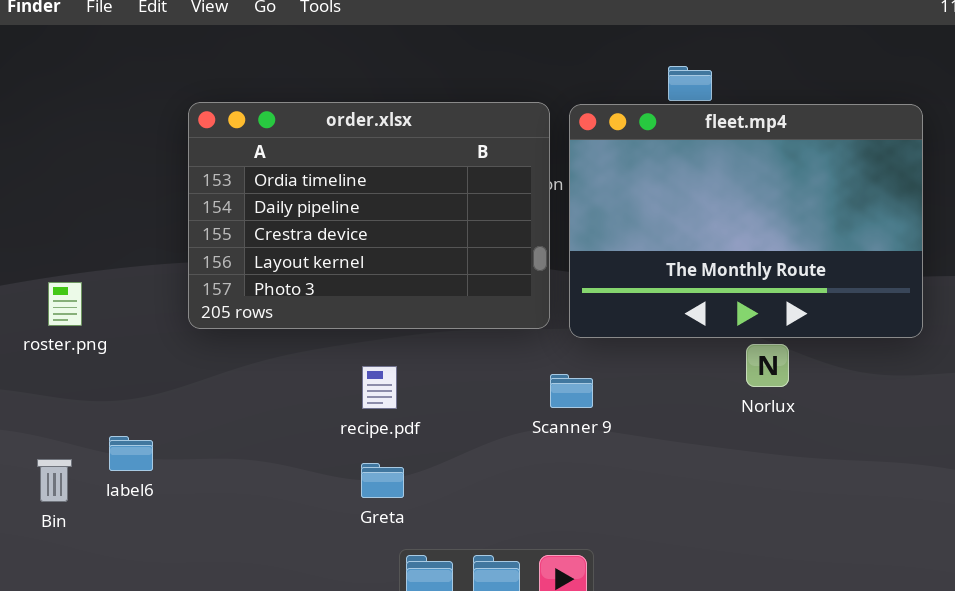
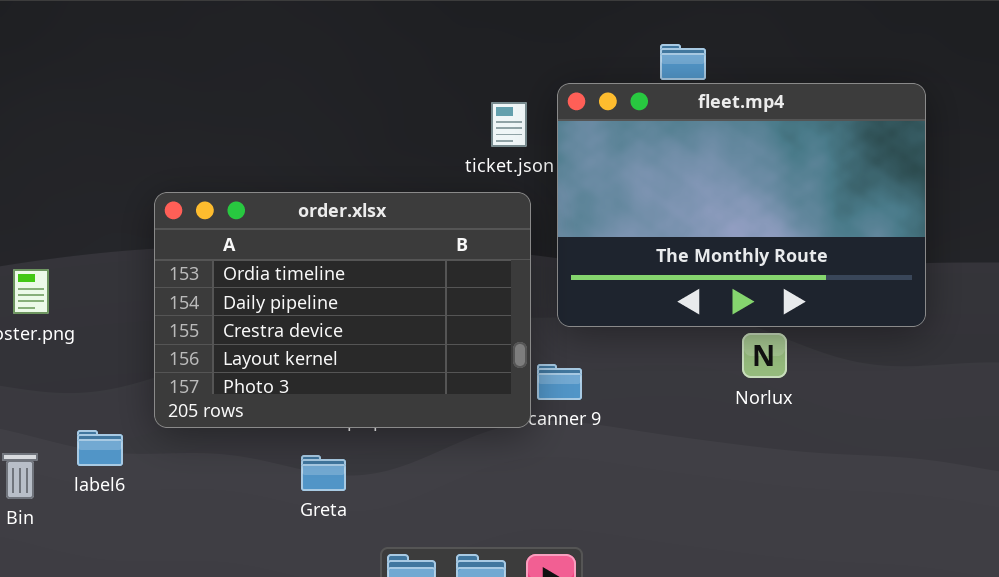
order.xlsx: [188,102,550,329] -> [154,192,531,428], moved
Greta: [361,463,404,498] -> [301,455,346,491], moved

